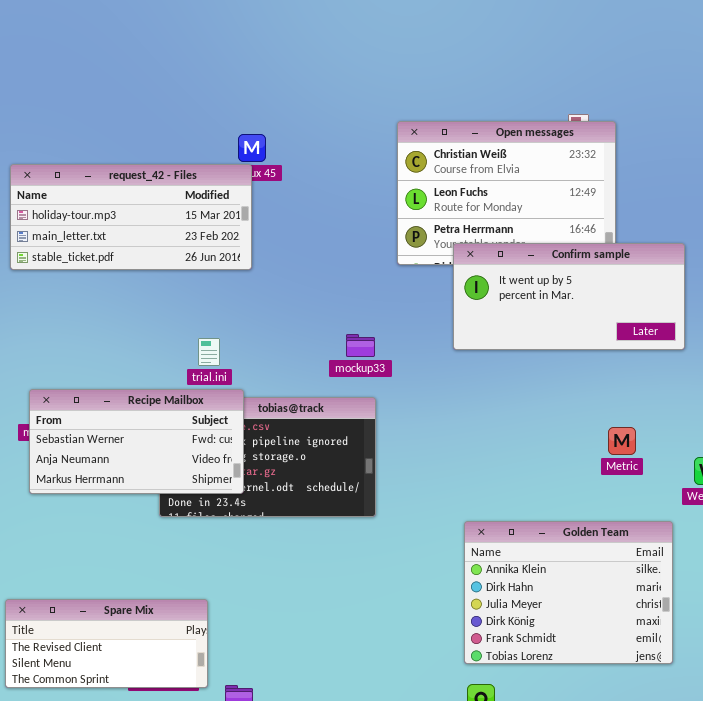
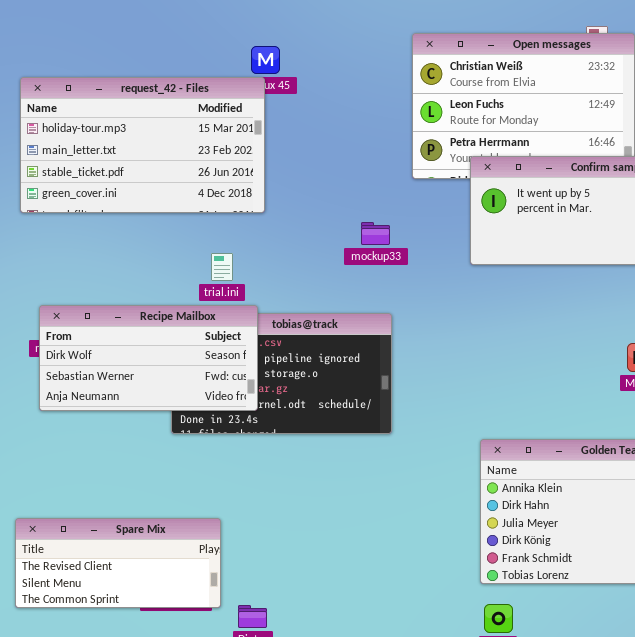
request_42 - Files: [10,164,252,270] -> [20,77,265,213], resized
mockup33: [346,334,375,357] -> [361,222,390,245], moved
Recipe Mailbox: [29,389,244,494] -> [39,305,258,411], scrolled up 1 row

